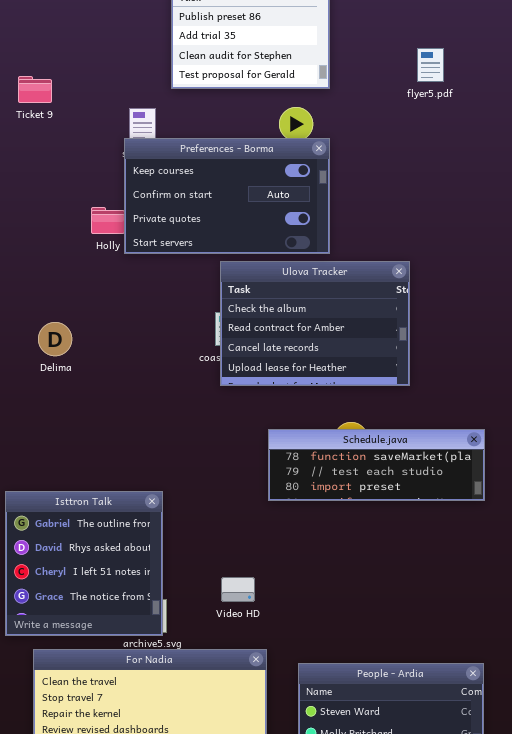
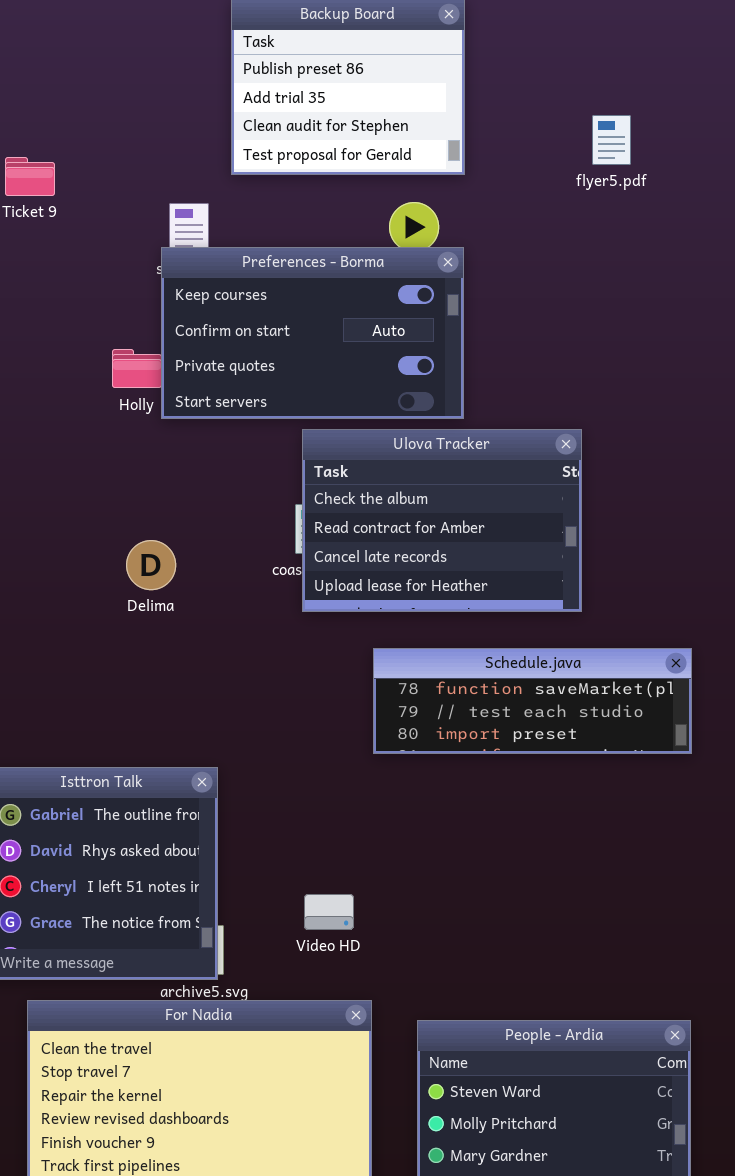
Delima: [38,322,72,356] -> [126,540,176,590], moved
Schedule.java: [268,429,485,501] -> [373,648,692,754], moved

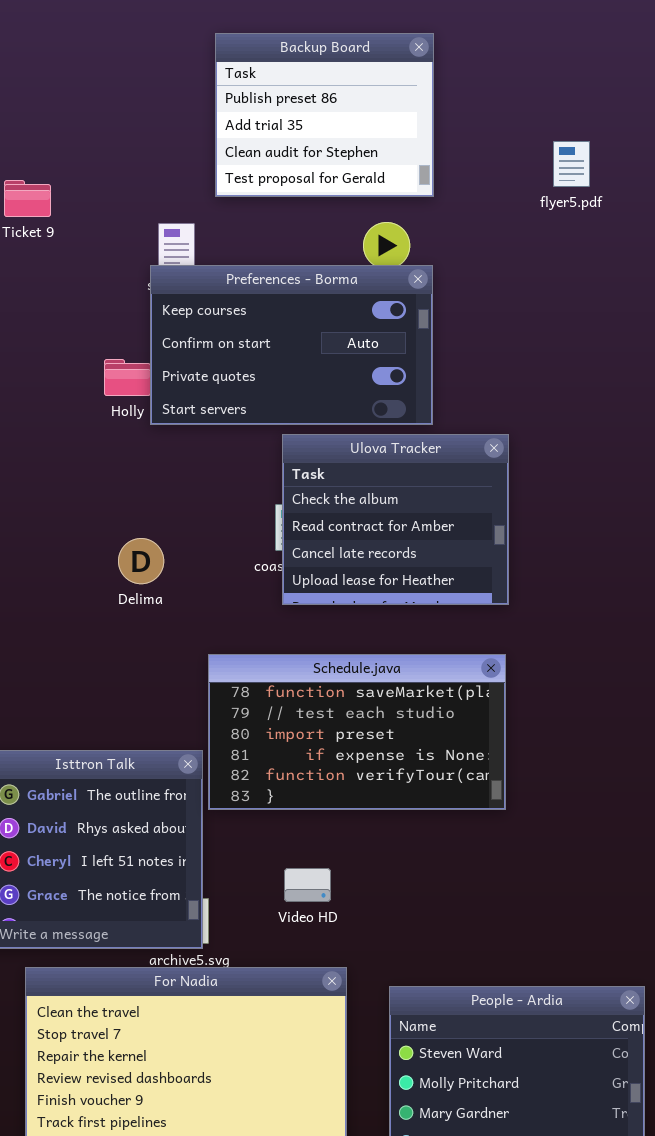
Ulova Tracker: [302,429,582,612] -> [282,434,509,605], resized
Schedule.java: [373,648,692,754] -> [208,654,506,810], moved, resized

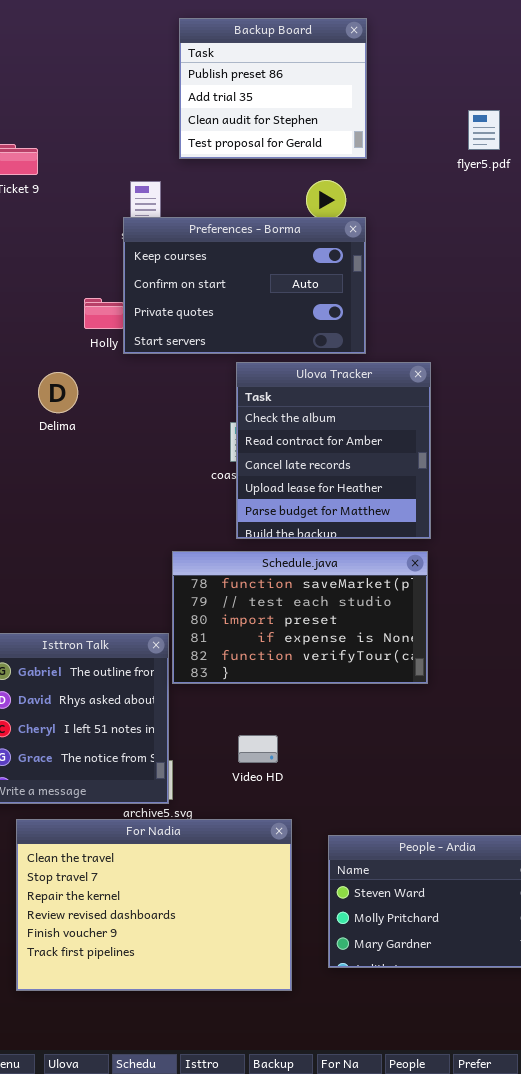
Ulova Tracker: [282,434,509,605] -> [236,362,431,539], resized
Delima: [118,538,164,584] -> [38,372,78,413], moved

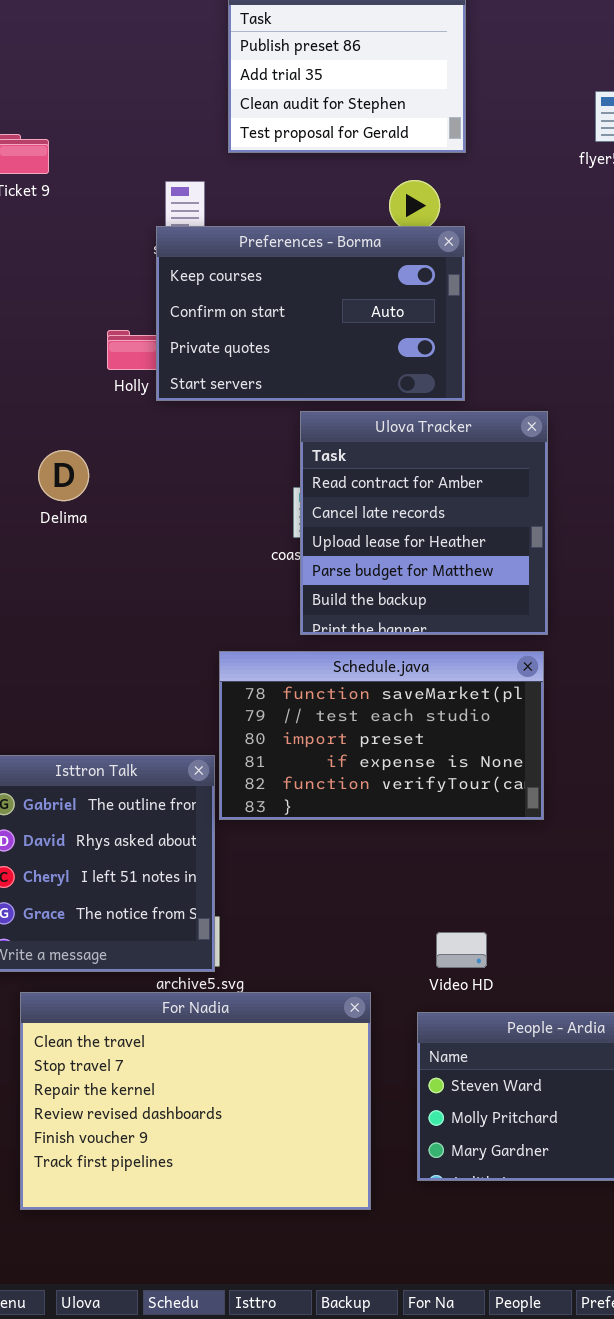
Ulova Tracker: [236,362,431,539] -> [300,411,548,635], scrolled down 1 row
Delima: [38,372,78,413] -> [38,450,89,501], moved
Video HD: [238,735,278,763] -> [436,932,487,968], moved

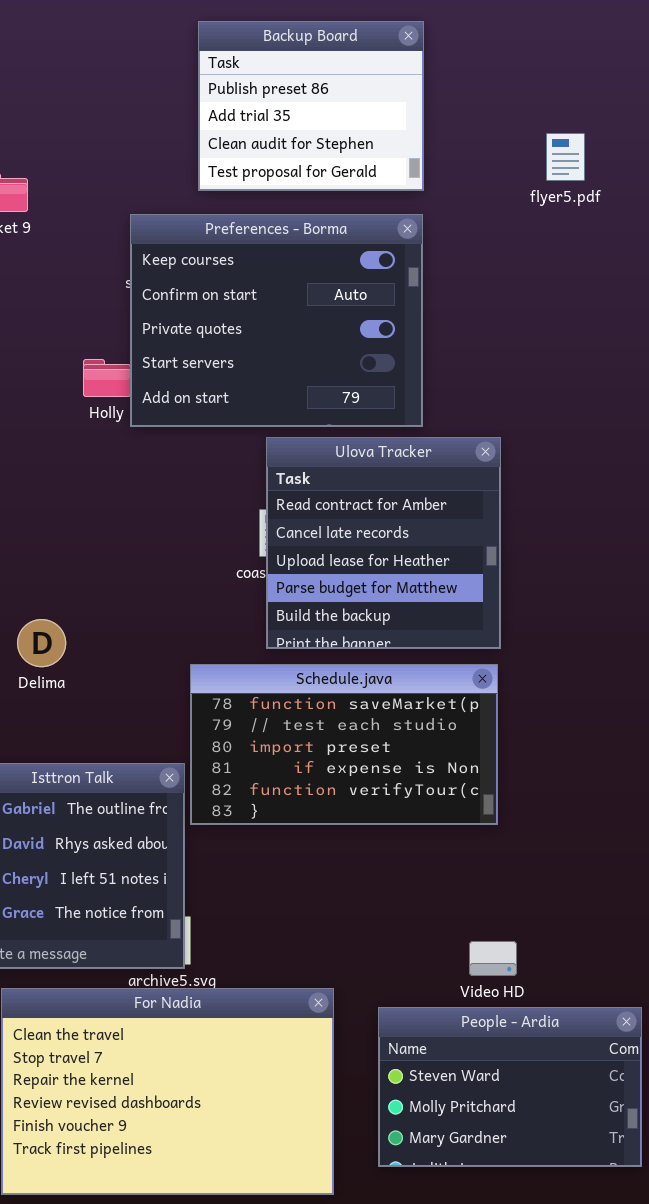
Preferences - Borma: [156,226,465,401] -> [130,214,423,427], resized
Delima: [38,450,89,501] -> [17,619,66,667], moved
Video HD: [436,932,487,968] -> [469,941,517,976], moved

